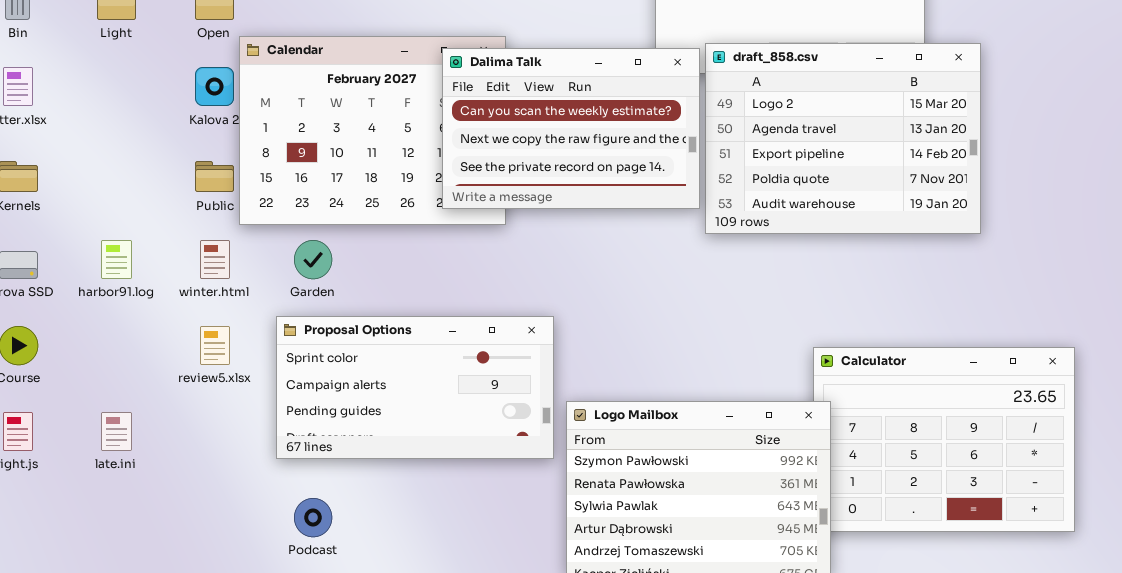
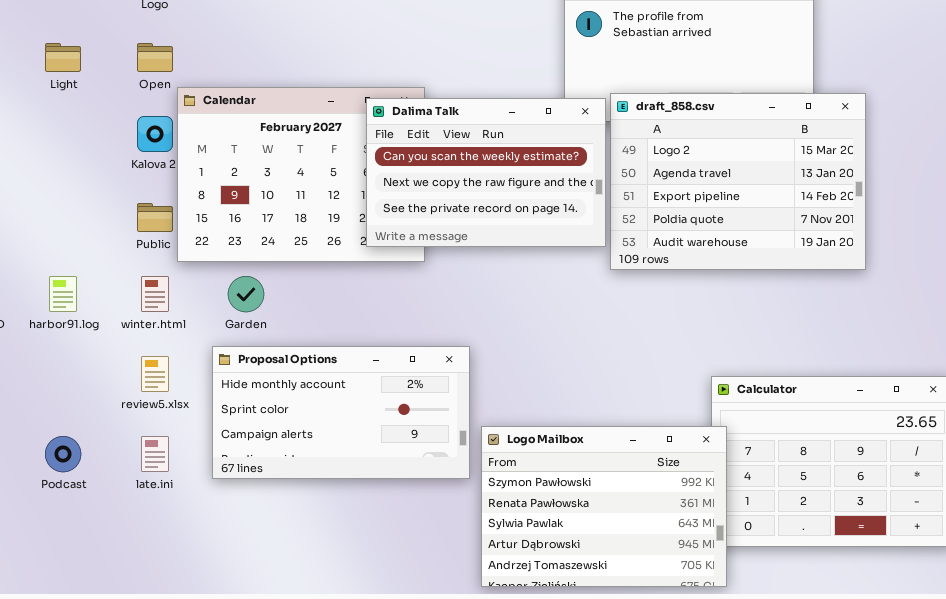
Proposal Options: [276,316,554,459] -> [212,346,470,479], scrolled up 1 row
late.ini: [101,412,132,451] -> [141,436,169,472], moved
Podcast: [294,498,332,537] -> [45,436,81,472], moved

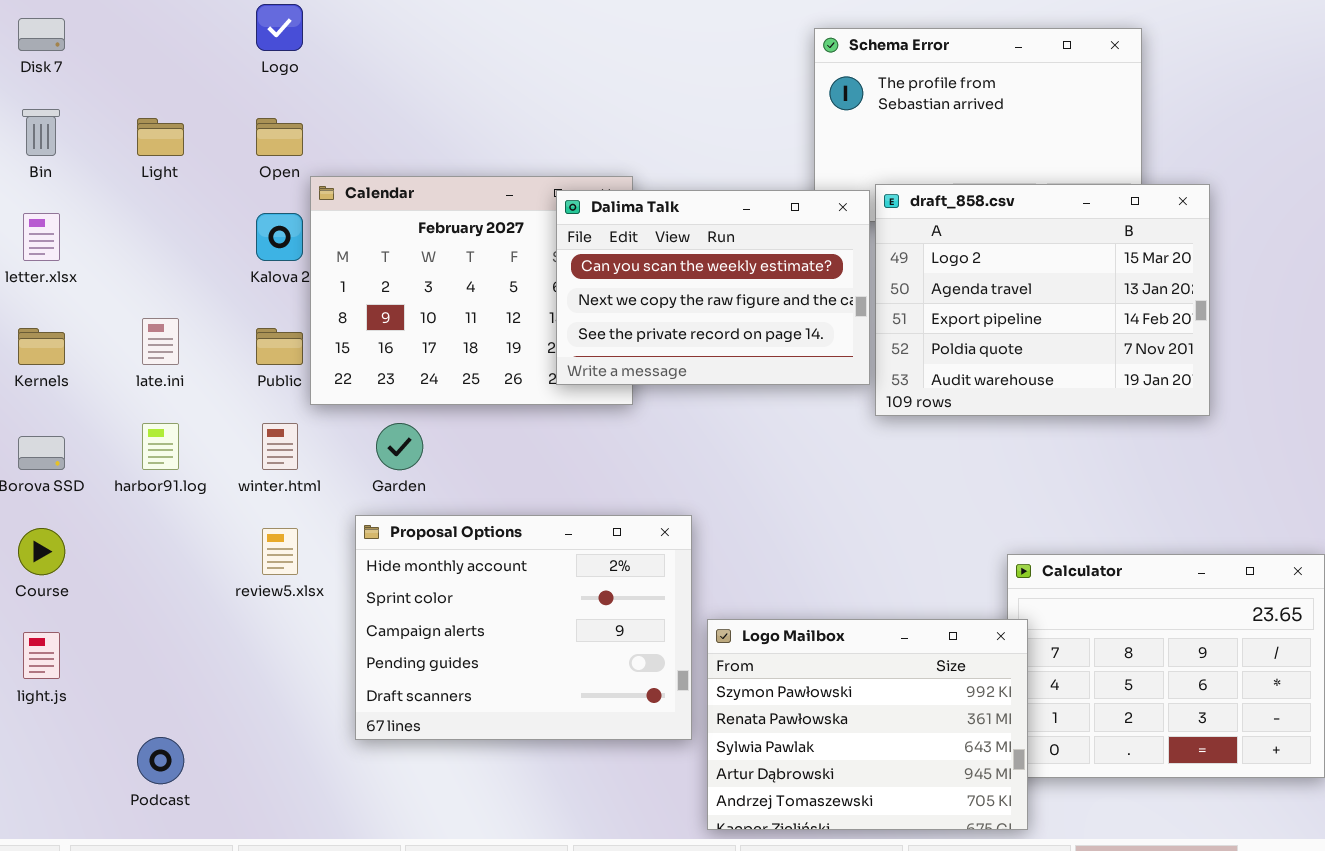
Proposal Options: [212,346,470,479] -> [355,515,692,740], resized
Podcast: [45,436,81,472] -> [137,737,184,784], moved
late.ini: [141,436,169,472] -> [142,318,179,365], moved

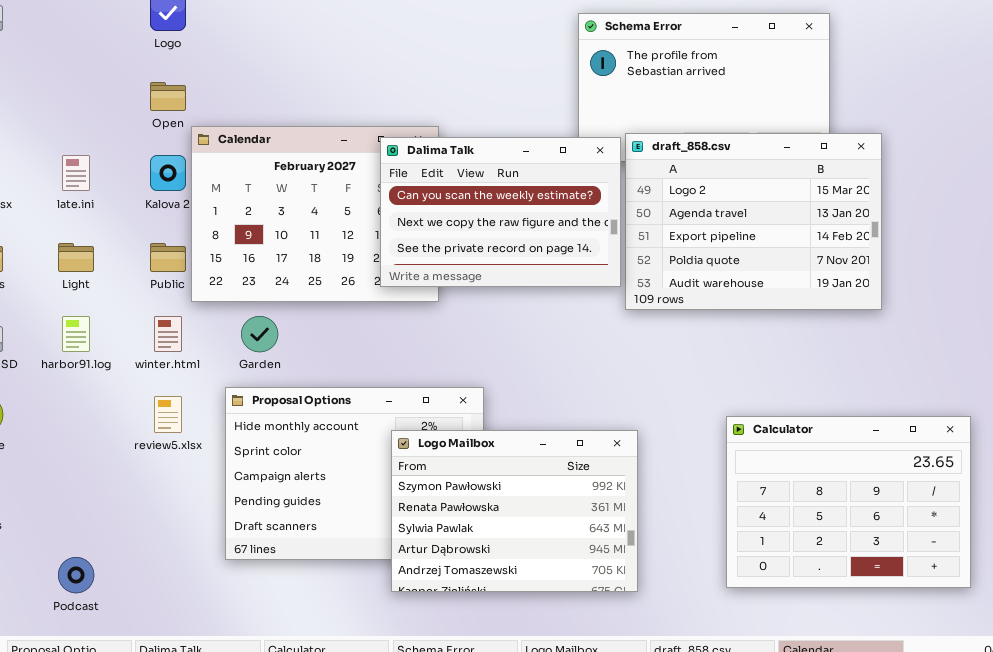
Light: [137,118,184,156] -> [58,243,94,272], moved
late.ini: [142,318,179,365] -> [62,155,90,191], moved
Logo Mailbox: [707,619,1028,830] -> [391,430,638,592], moved

